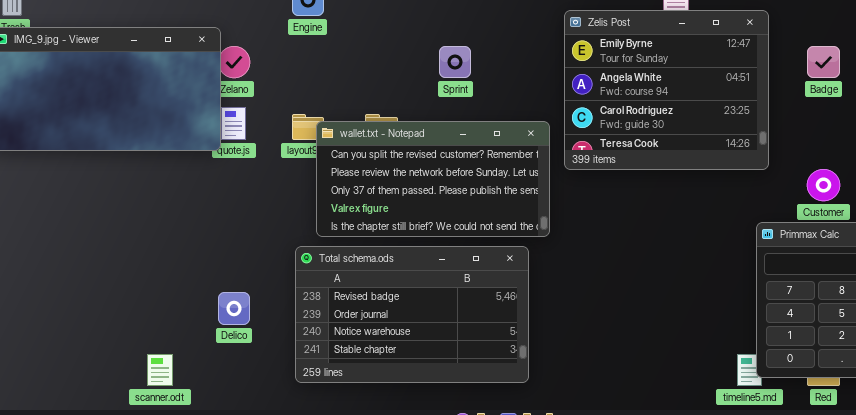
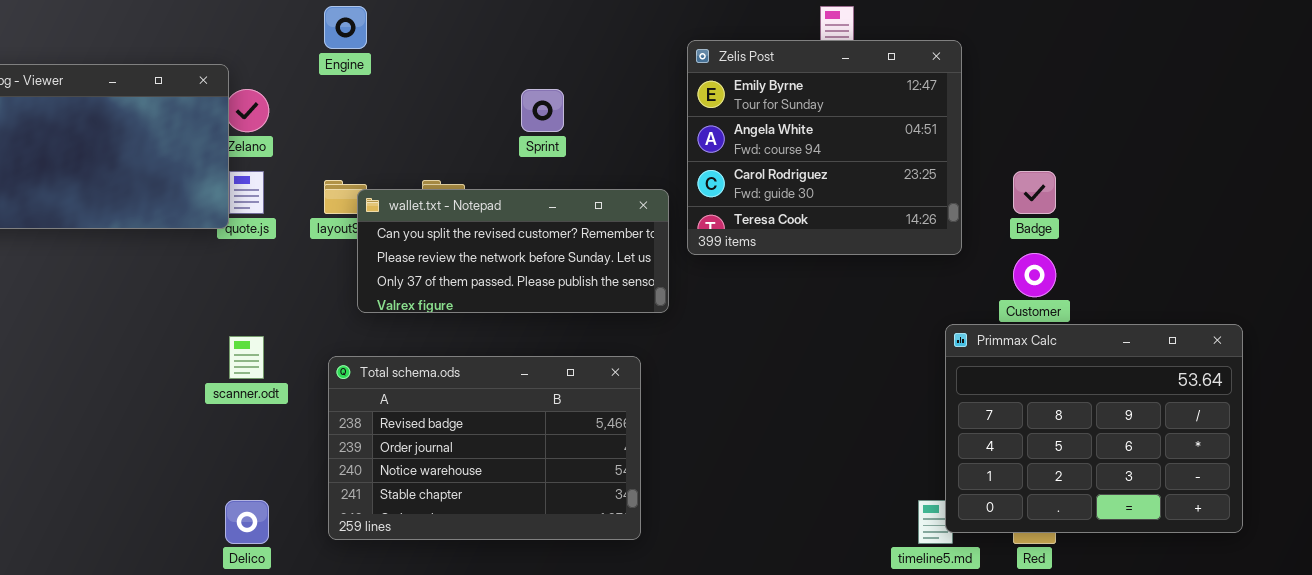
Badge: [807,46,840,78] -> [1013,171,1056,214], moved
wallet.txt - Notepad: [316,121,550,237] -> [357,189,669,313], resized
Delico: [218,292,250,325] -> [225,500,269,544], moved
scanner.odt: [147,354,173,386] -> [229,336,264,379], moved

